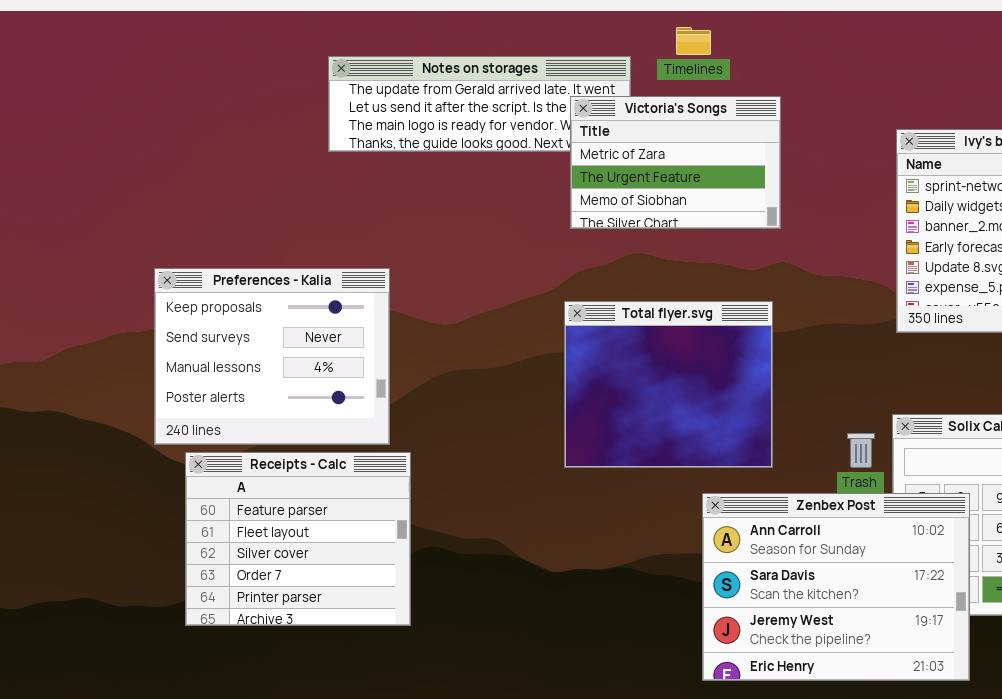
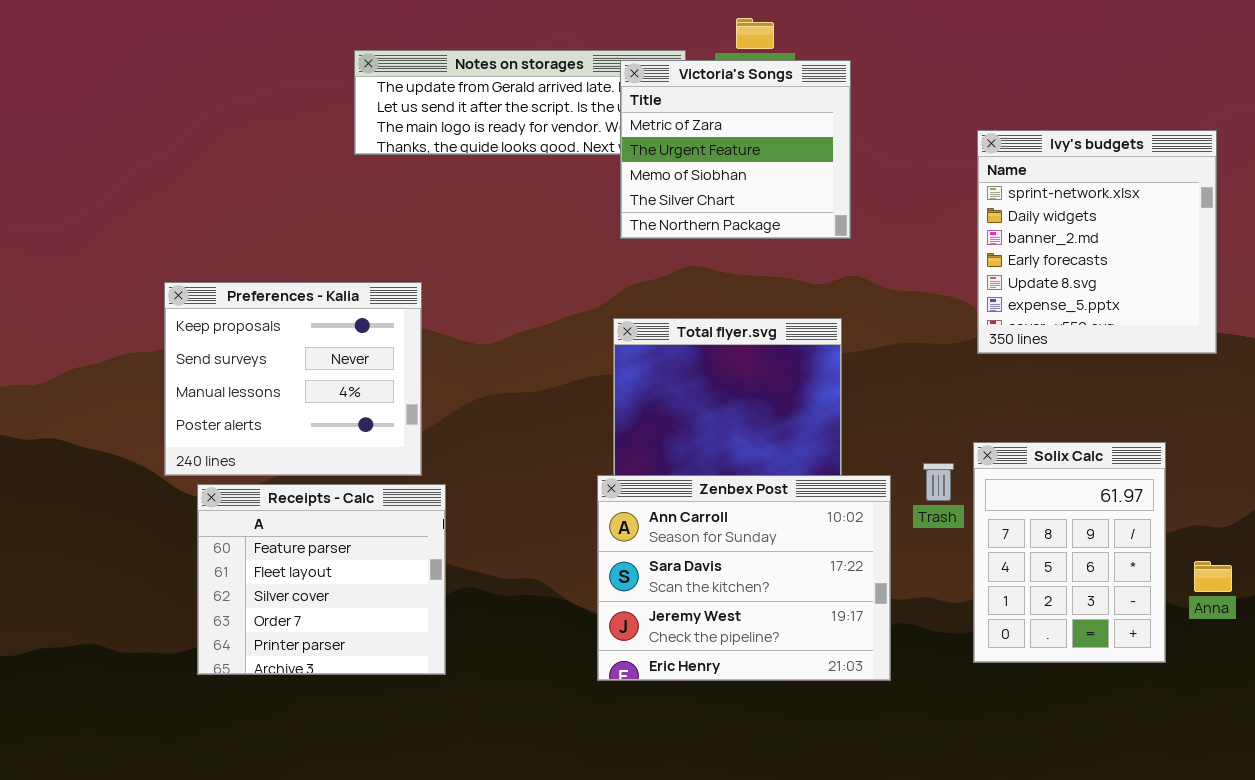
Victoria's Songs: [570,96,781,229] -> [620,60,851,239], resized
Zenbex Post: [702,493,970,681] -> [597,475,891,681], moved

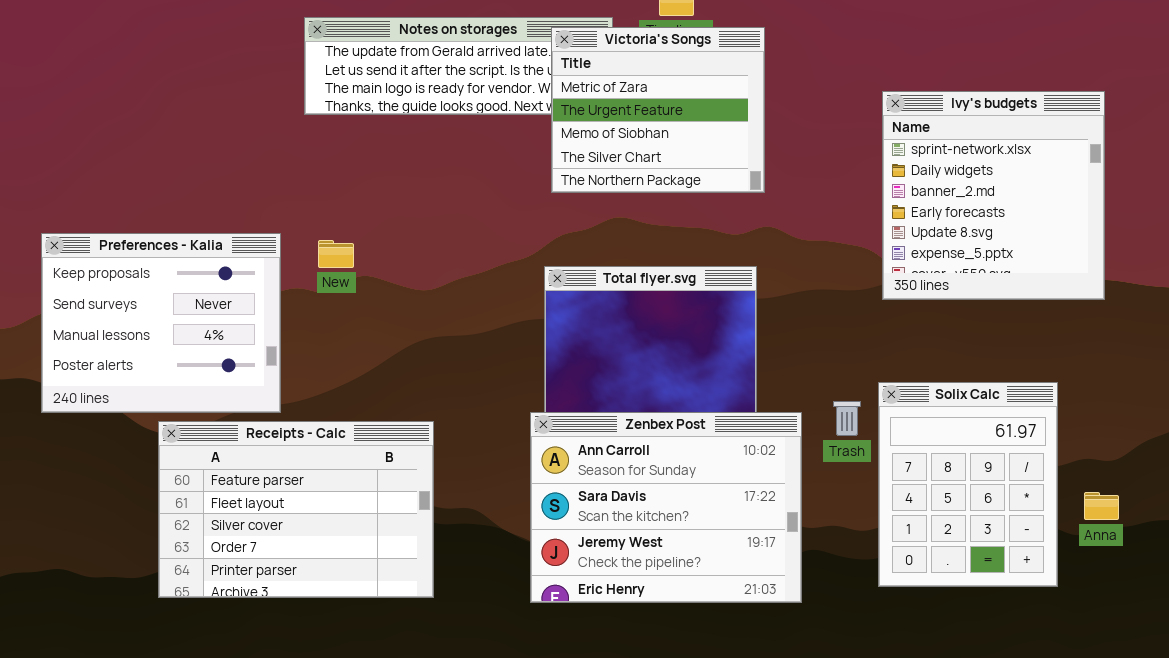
Preferences - Kalia: [164,282,422,476] -> [41,233,281,413], moved
Receipts - Calc: [197,484,446,675] -> [158,421,434,598], resized

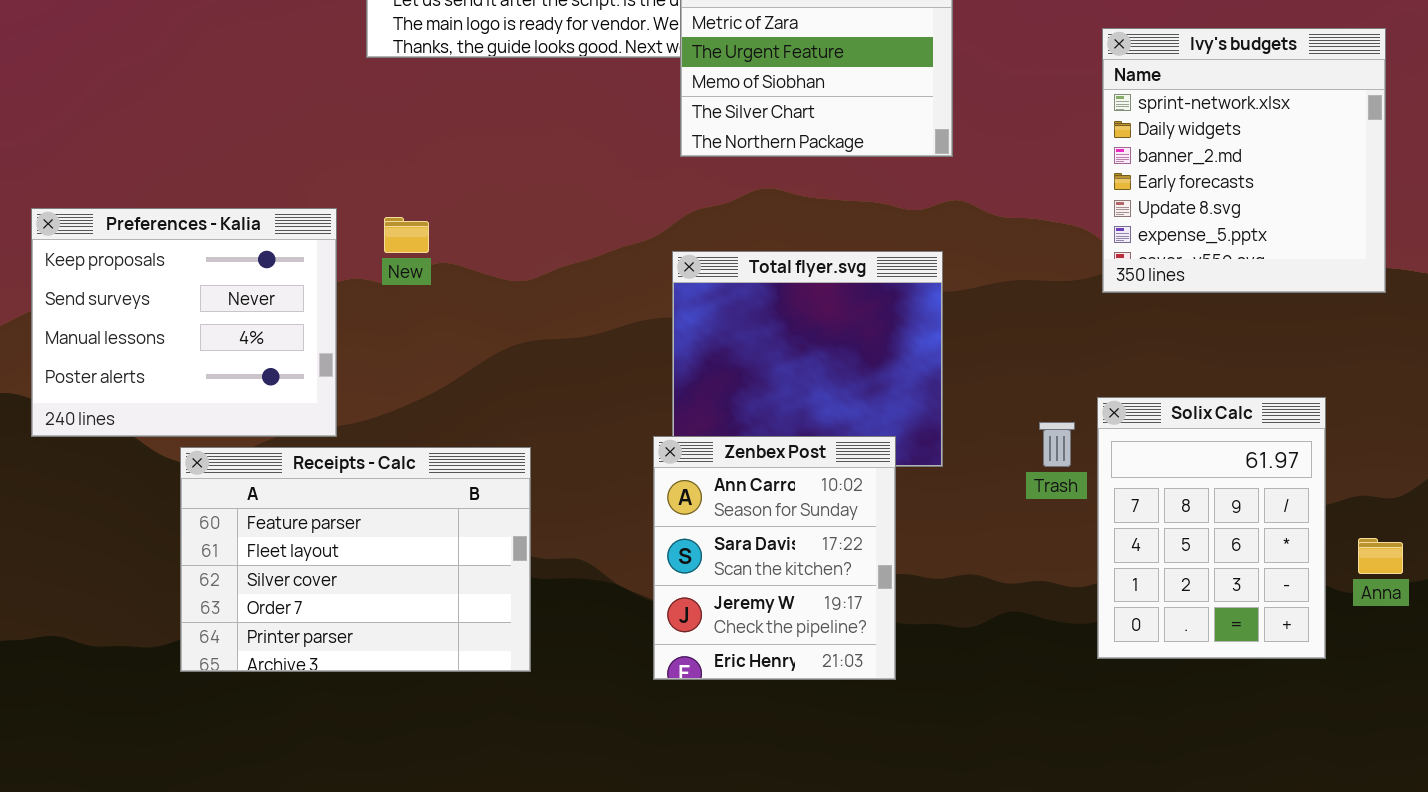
Zenbex Post: [530,412,802,603] -> [653,436,896,680], resized

